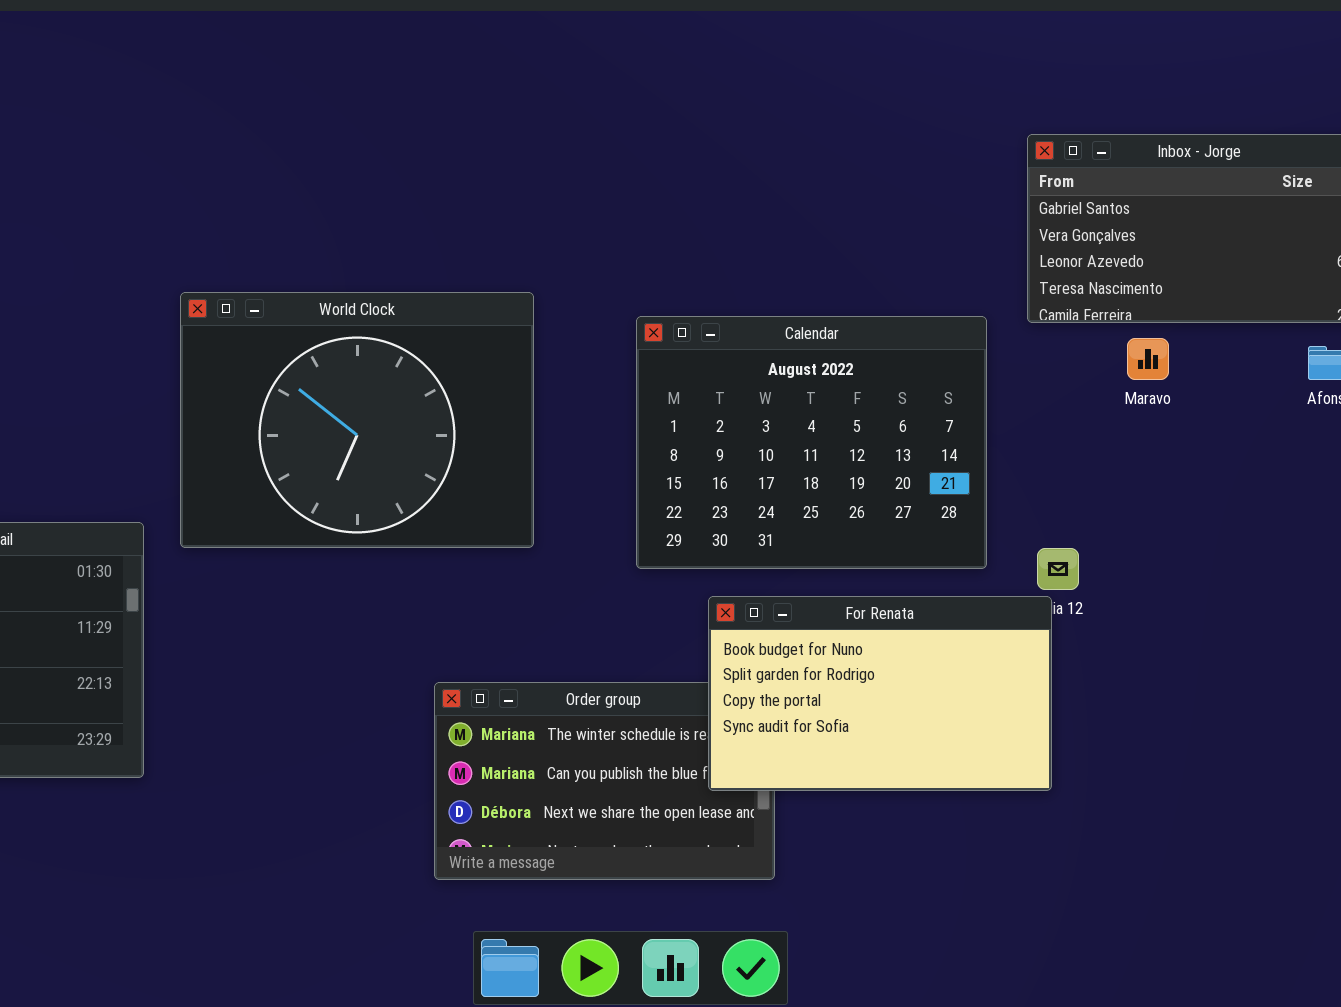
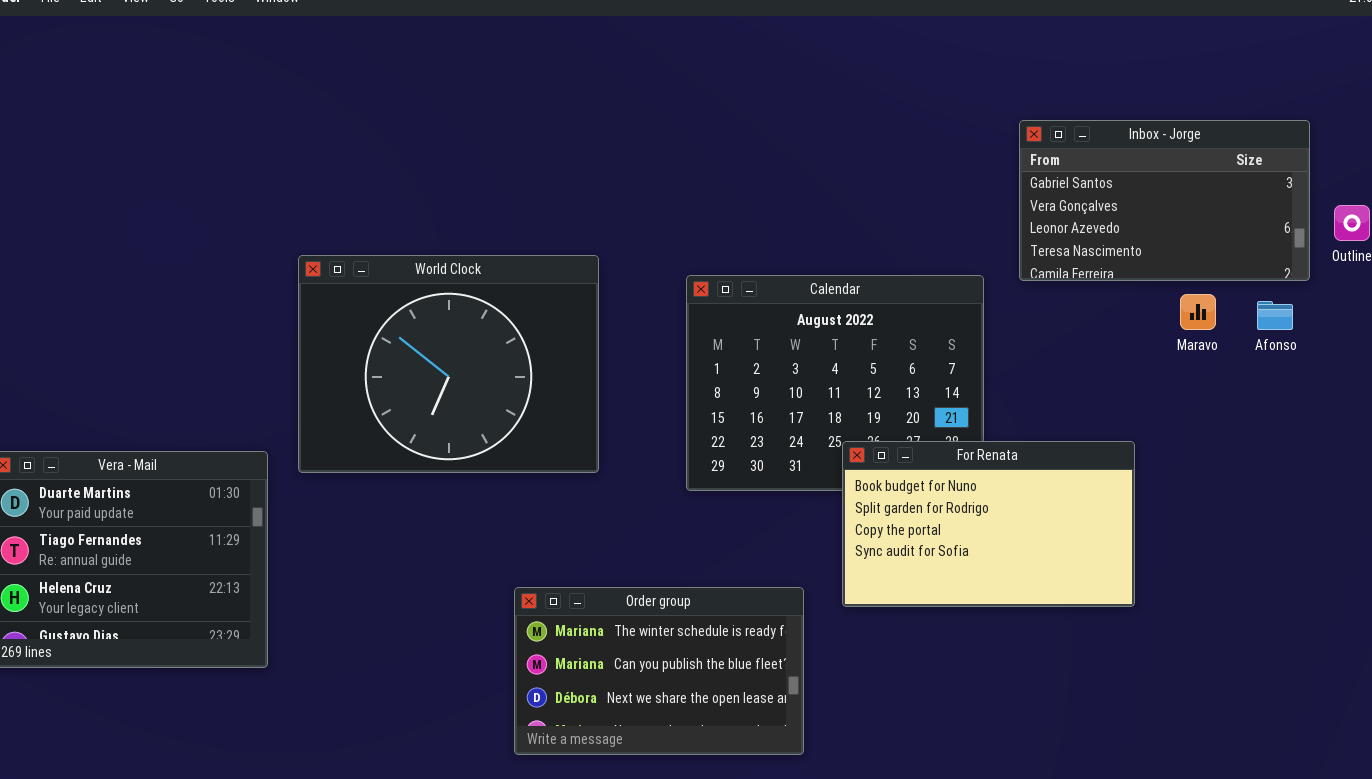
Maravo: [1127,338,1169,380] -> [1180,294,1216,330], moved
For Renata: [708,596,1052,791] -> [842,441,1135,607], moved

